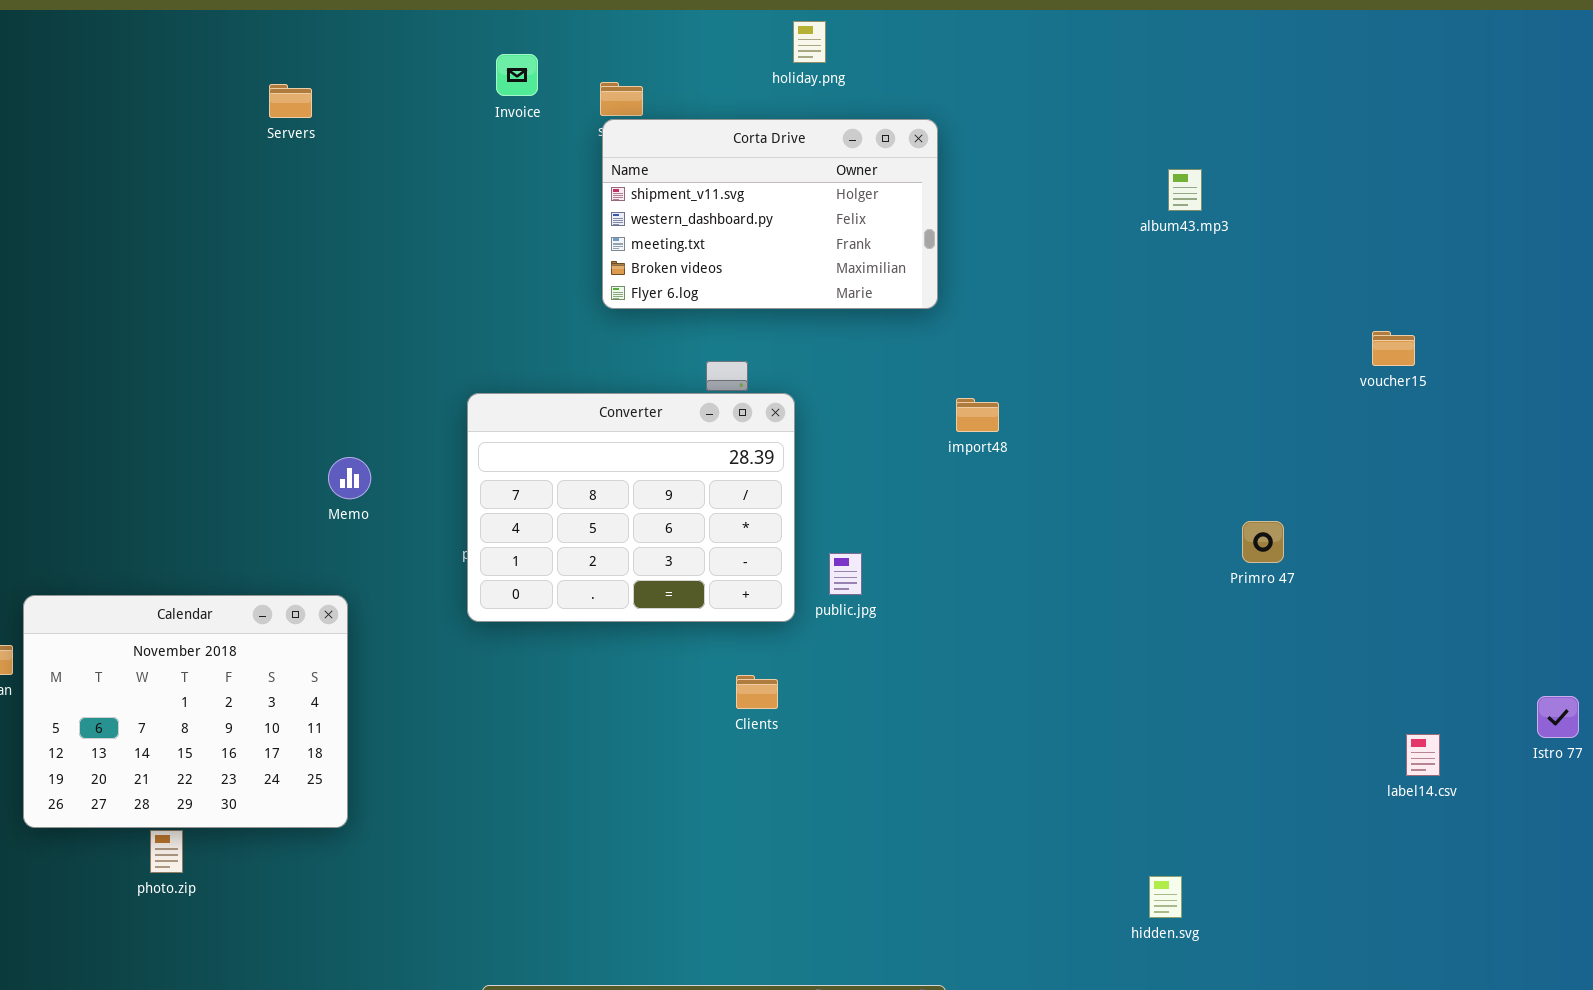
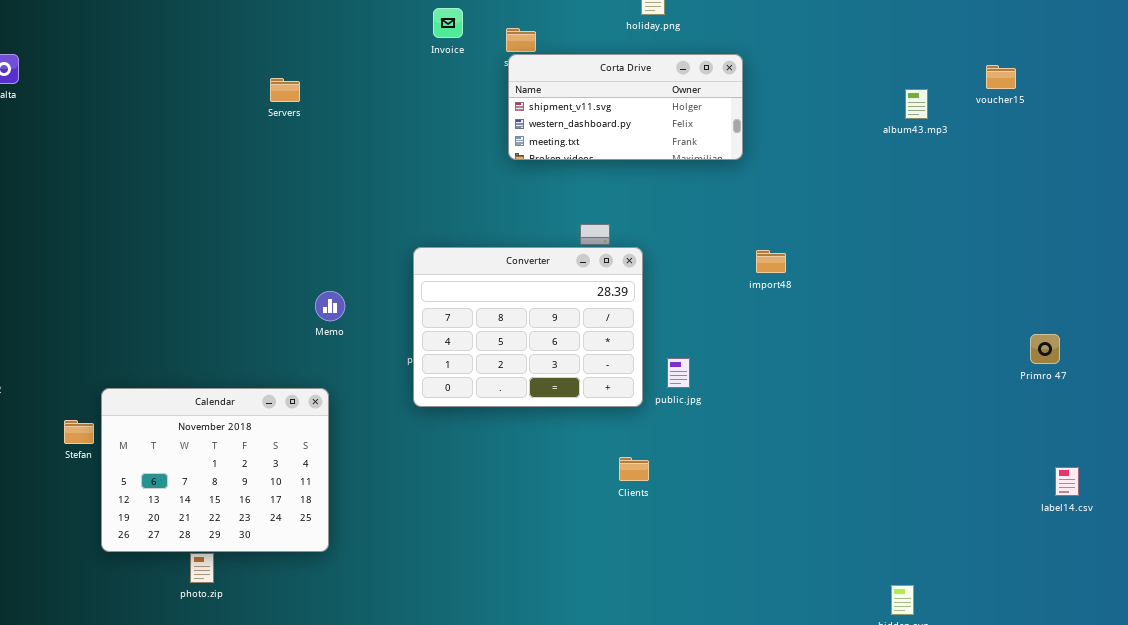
Servers: [269,84,312,118] -> [270,78,300,102], moved
Corta Drive: [602,119,938,309] -> [508,54,743,160], resized
voucher15: [1372,331,1415,366] -> [986,65,1016,89], moved
Primro 47: [1242,521,1284,563] -> [1030,334,1060,364], moved
Clients: [736,675,778,709] -> [619,457,649,481], moved
label14.csv: [1406,734,1440,776] -> [1055,467,1079,496], moved

